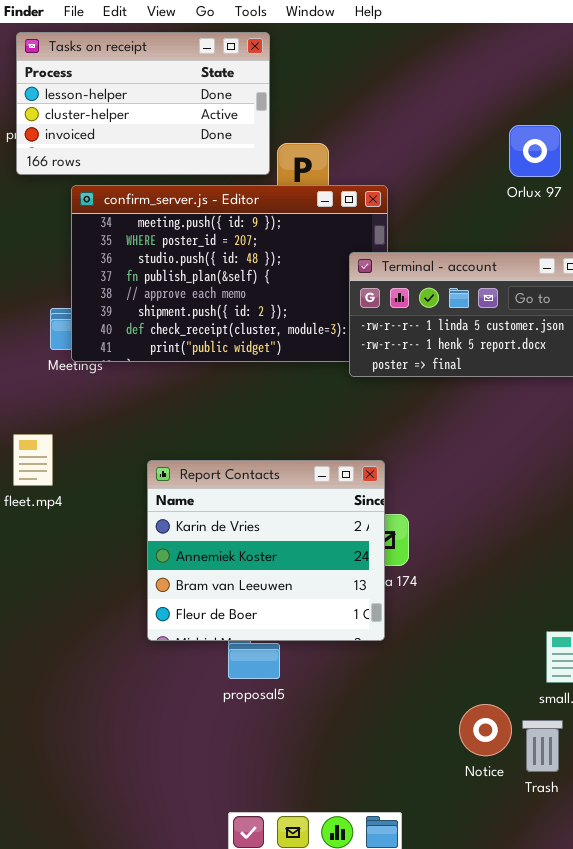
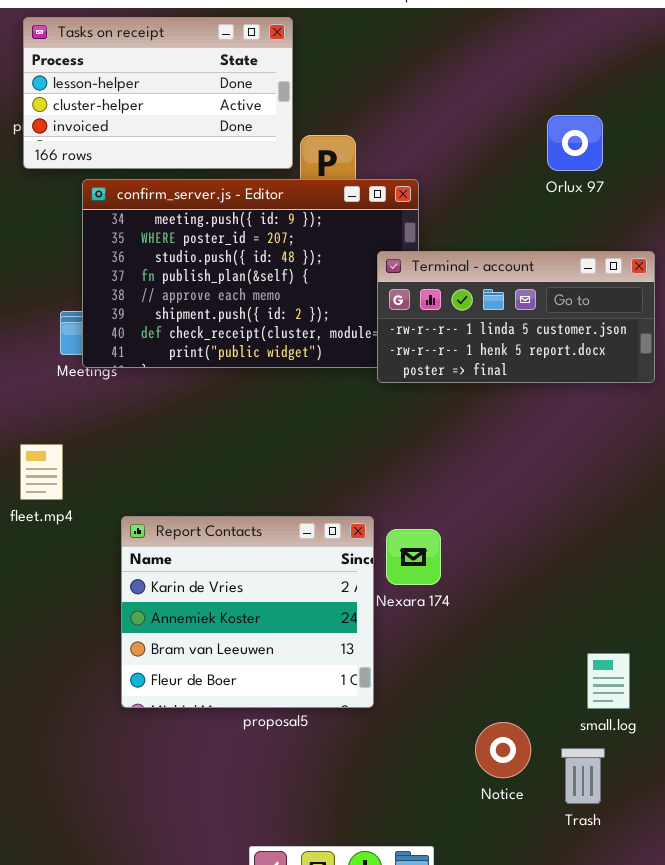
Report Contacts: [147,460,385,641] -> [121,516,374,708], moved
Notice: [459,704,512,756] -> [475,722,531,778], moved

